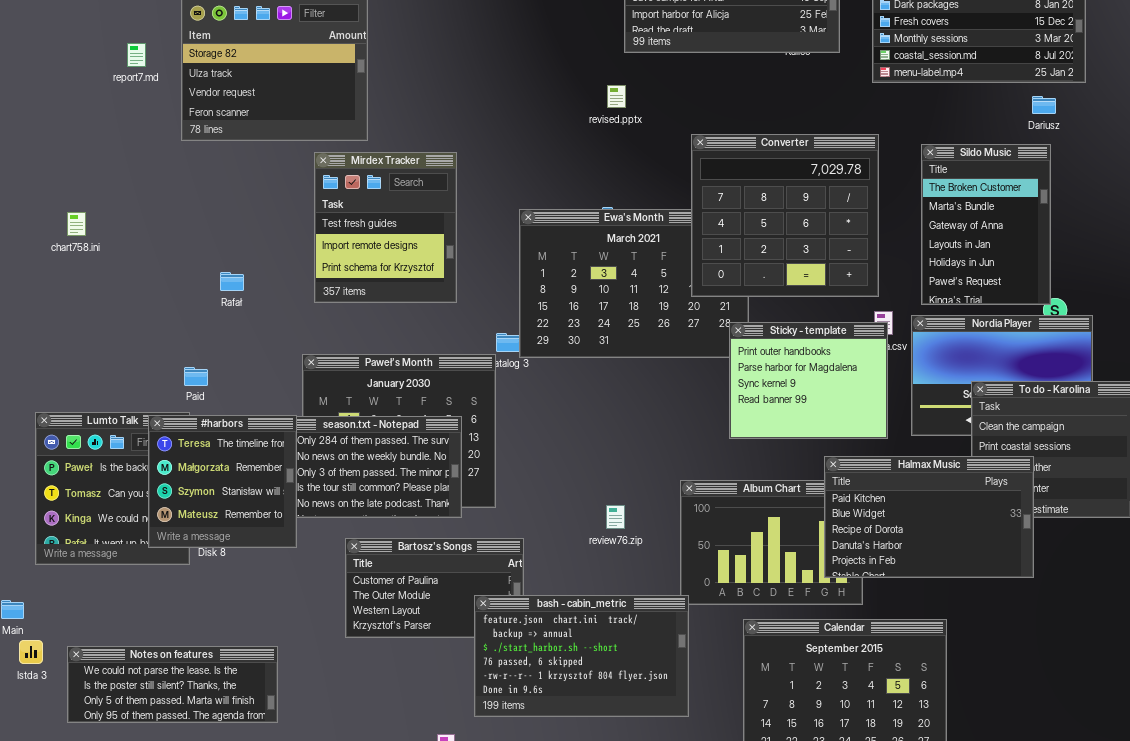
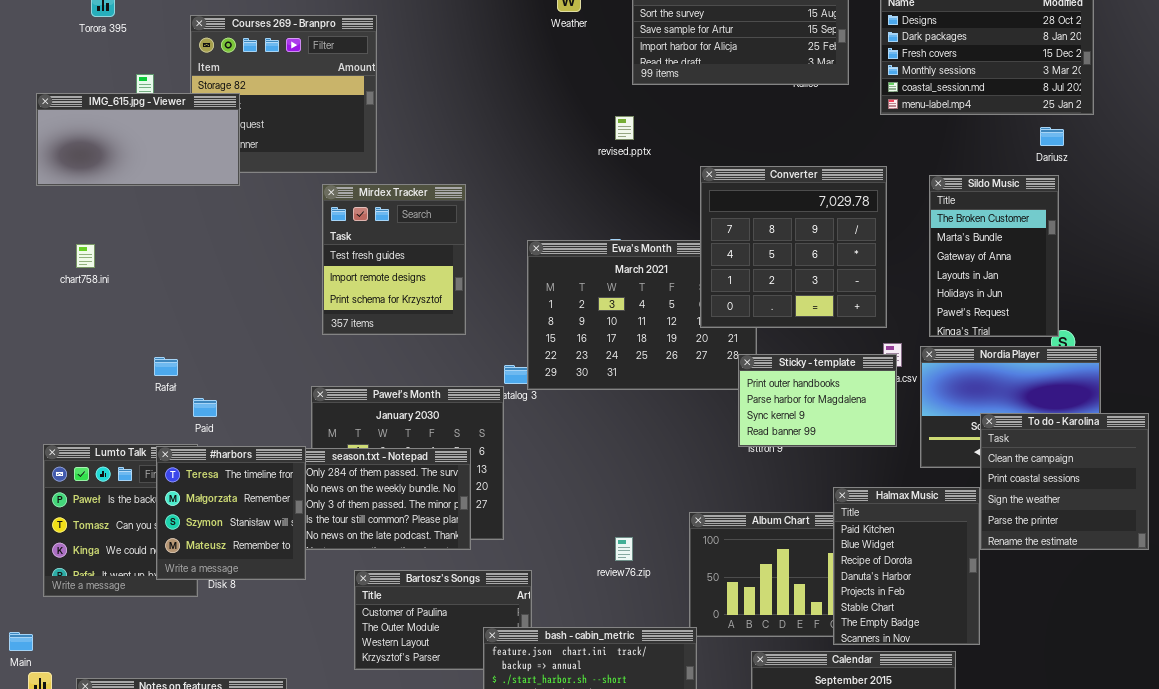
IMG_615.jpg - Viewer: none -> [36,93,240,186], opened
Rafał: [220,272,244,291] -> [154,357,178,376], moved
Sticky - template: [729,322,888,439] -> [738,354,897,447], resized
Halmax Music: [824,456,1034,578] -> [833,487,980,645], resized

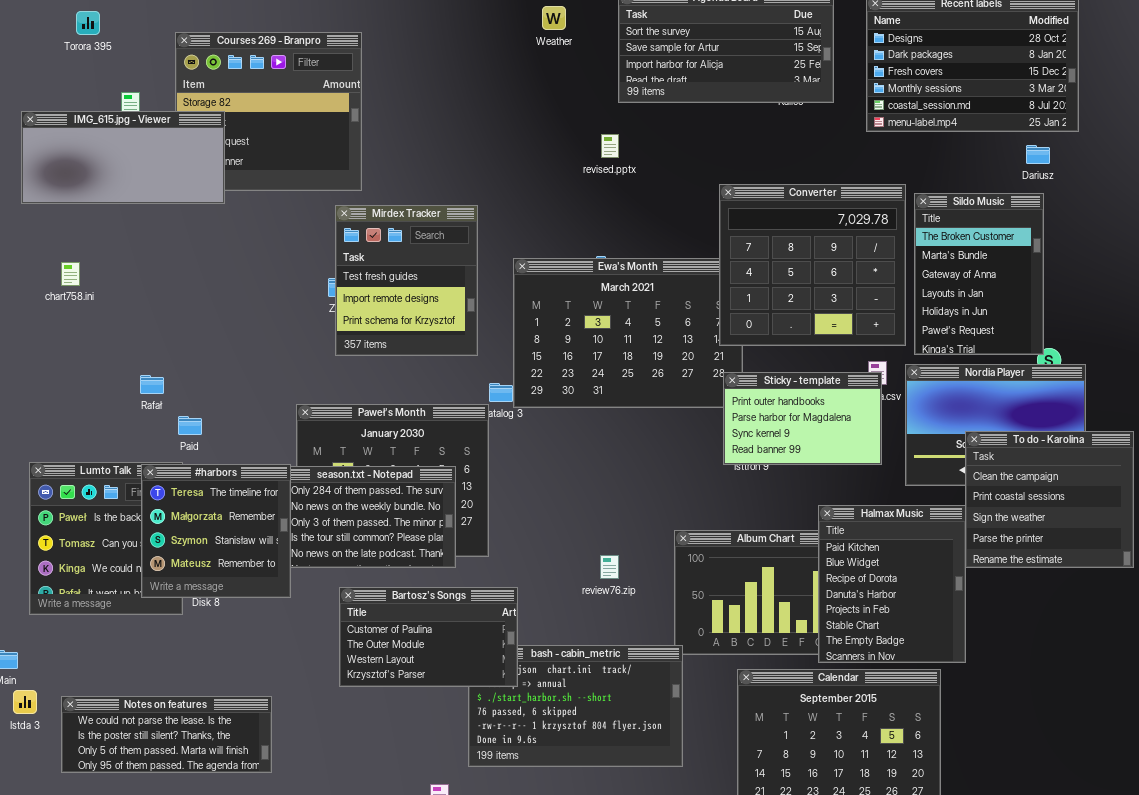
Converter: [700,166,887,328] -> [719,184,906,346], moved
Mirdex Tracker: [322,184,466,335] -> [335,205,478,356], moved
Bartosz's Songs: [354,570,532,670] -> [339,587,518,687], raised

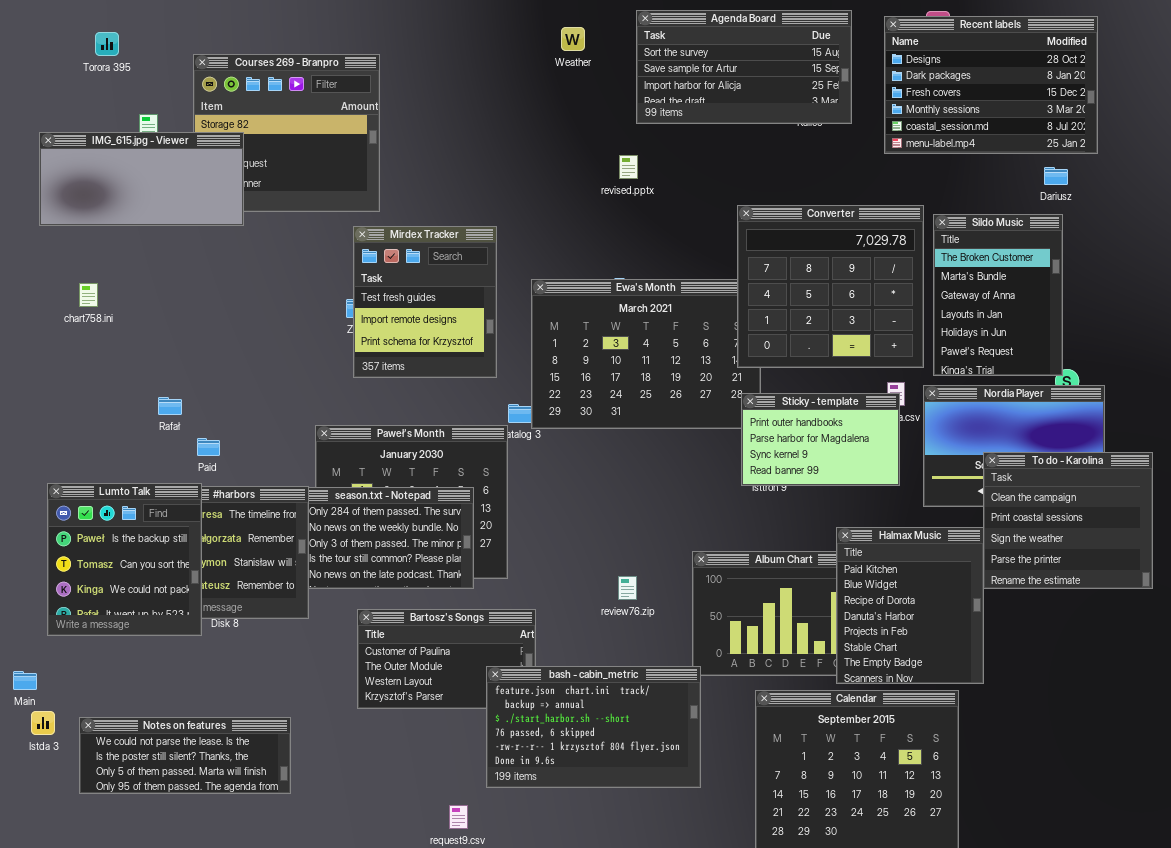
Lumto Talk: [29,462,183,615] -> [47,483,202,636], raised
bash - cabin_metric: [468,645,683,767] -> [486,666,701,788], raised

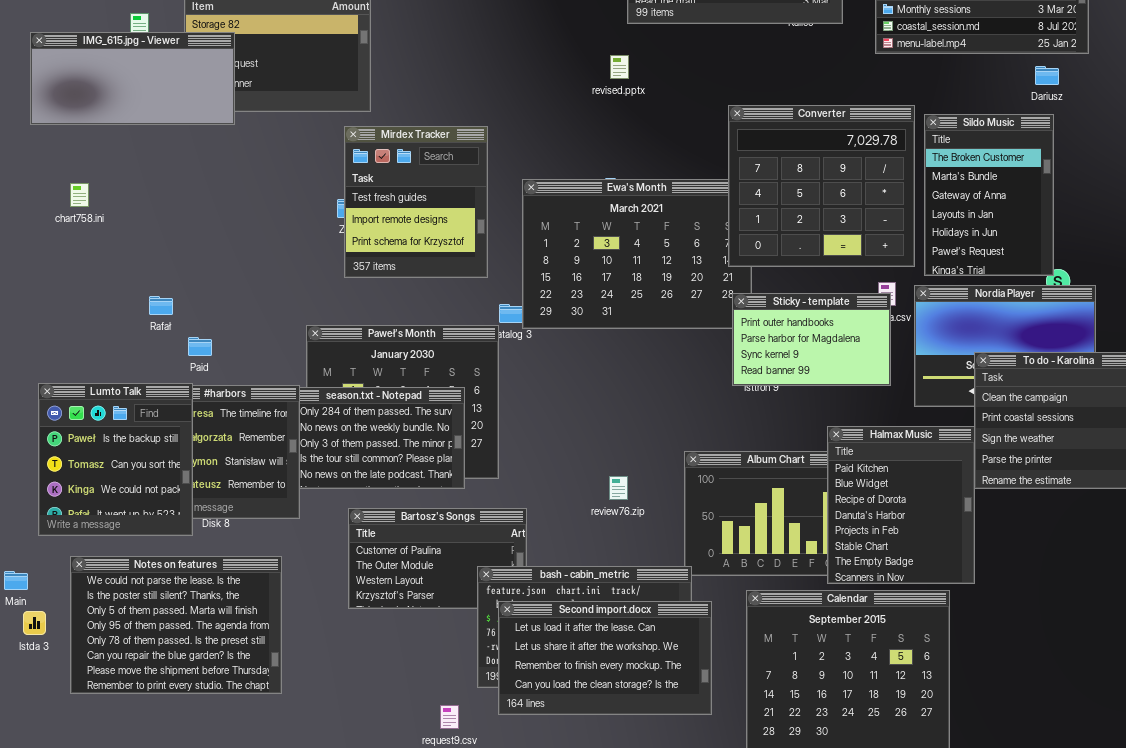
Second import.docx: none -> [498,601,712,715], opened
Notes on features: [79,717,291,794] -> [70,556,282,694], resized

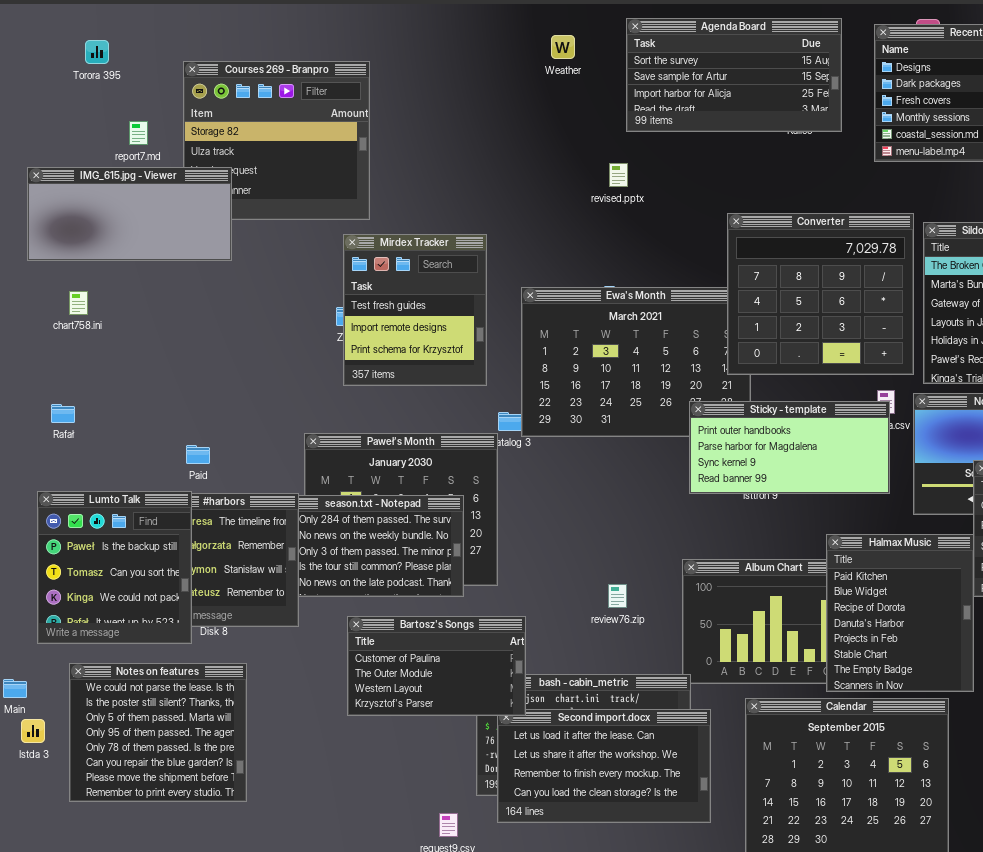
IMG_615.jpg - Viewer: [30,32,235,125] -> [27,167,232,261], moved
Sticky - template: [732,293,891,386] -> [689,401,890,494], resized
Rafał: [149,296,173,315] -> [51,404,75,423], moved
Bartosz's Songs: [348,508,527,609] -> [347,616,526,716], raised
Notes on features: [70,556,282,694] -> [69,663,247,802], resized

